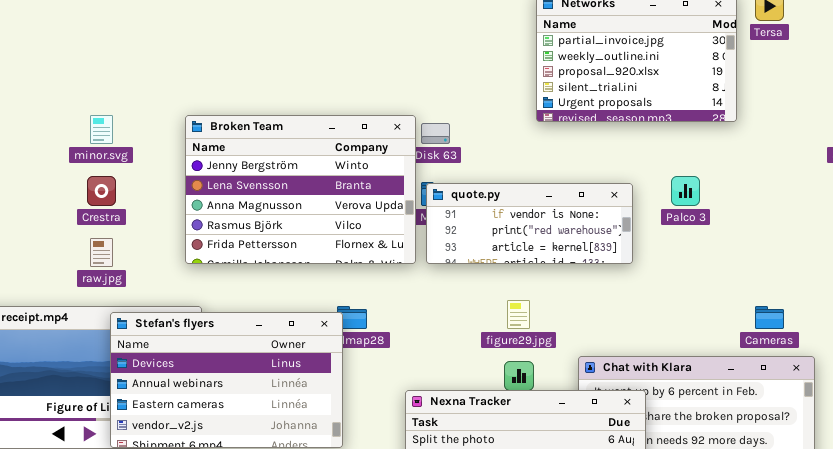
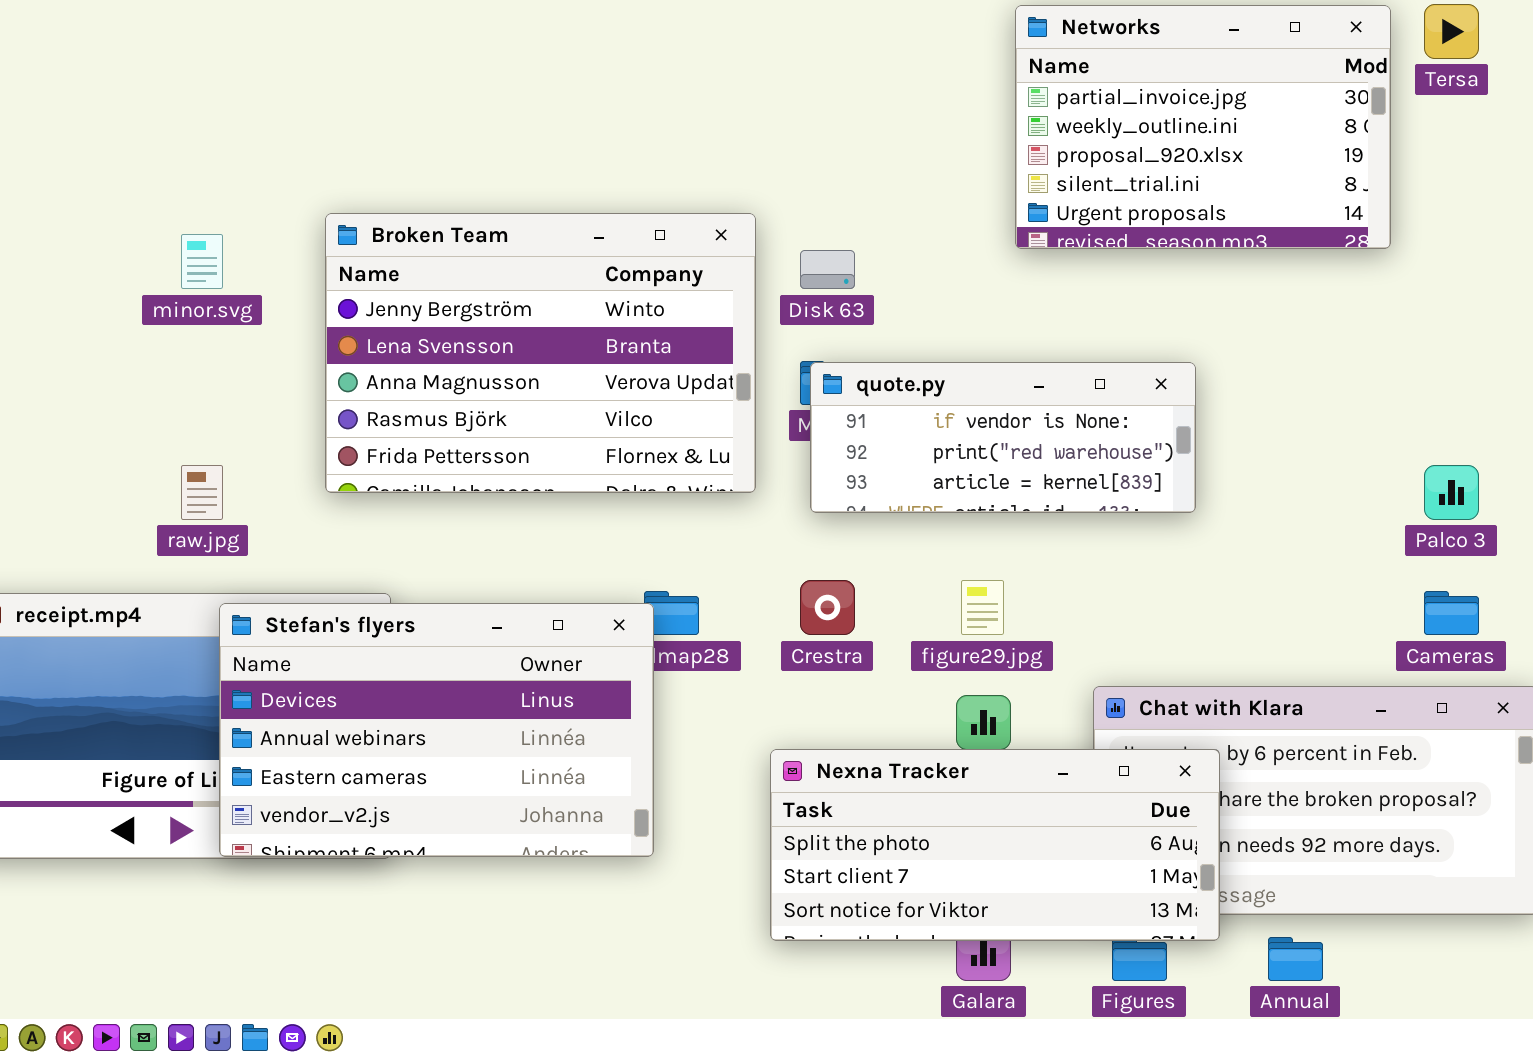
Broken Team: [185,115,416,264] -> [325,213,756,493], moved
Crestra: [87,176,116,206] -> [800,580,855,635], moved
Palco 3: [671,176,700,206] -> [1424,465,1479,520], moved

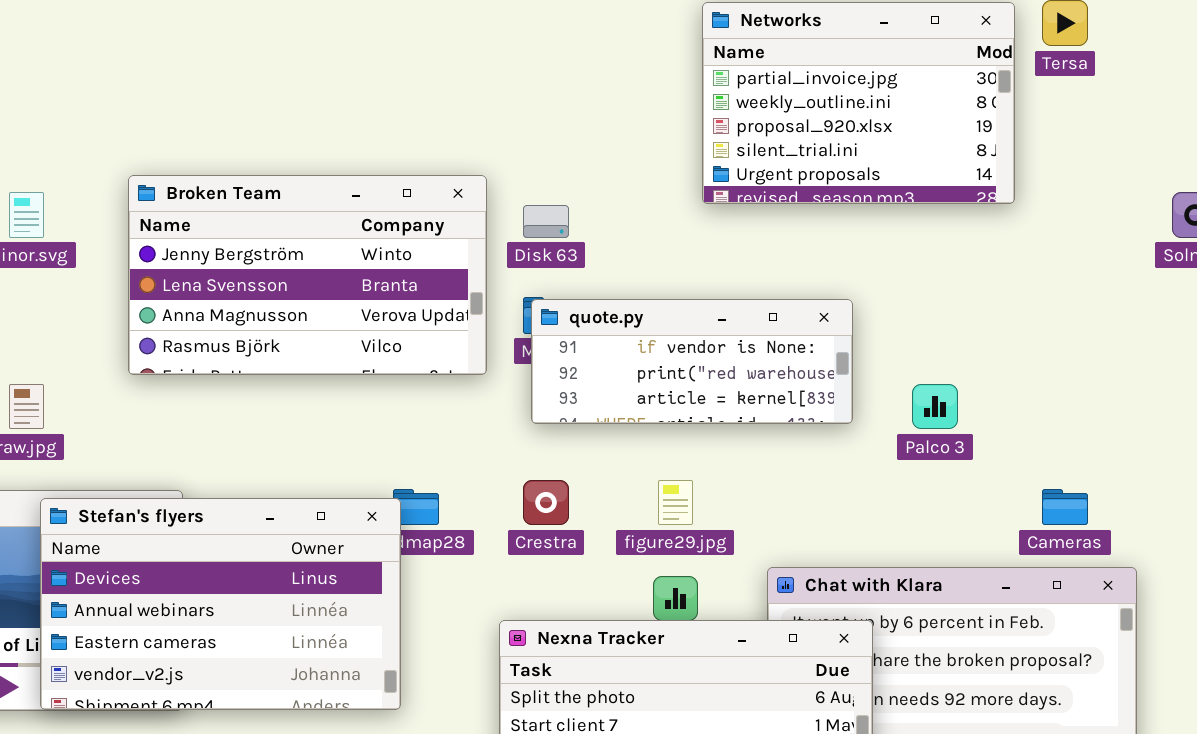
Broken Team: [325,213,756,493] -> [128,175,487,375], resized
Palco 3: [1424,465,1479,520] -> [912,384,958,429], moved

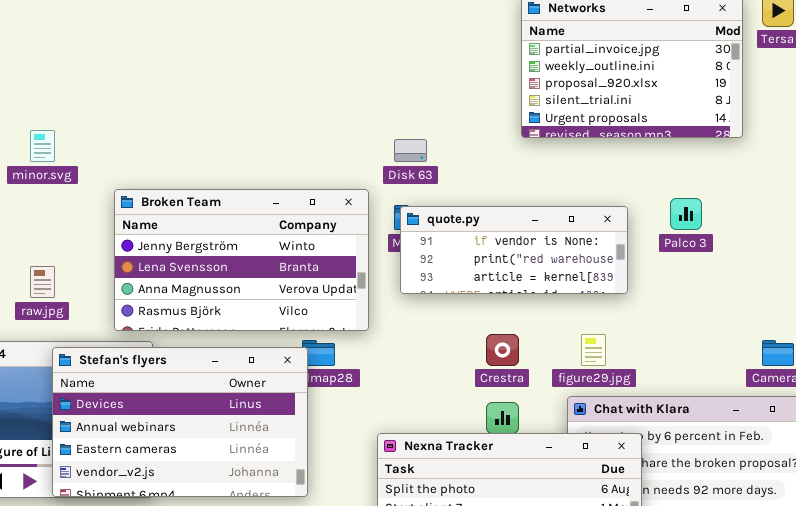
Broken Team: [128,175,487,375] -> [114,189,369,331], moved
Palco 3: [912,384,958,429] -> [670,198,702,230], moved
Crestra: [523,480,569,525] -> [486,334,519,366], moved
figure29.jpg: [658,480,693,525] -> [581,334,606,366], moved

